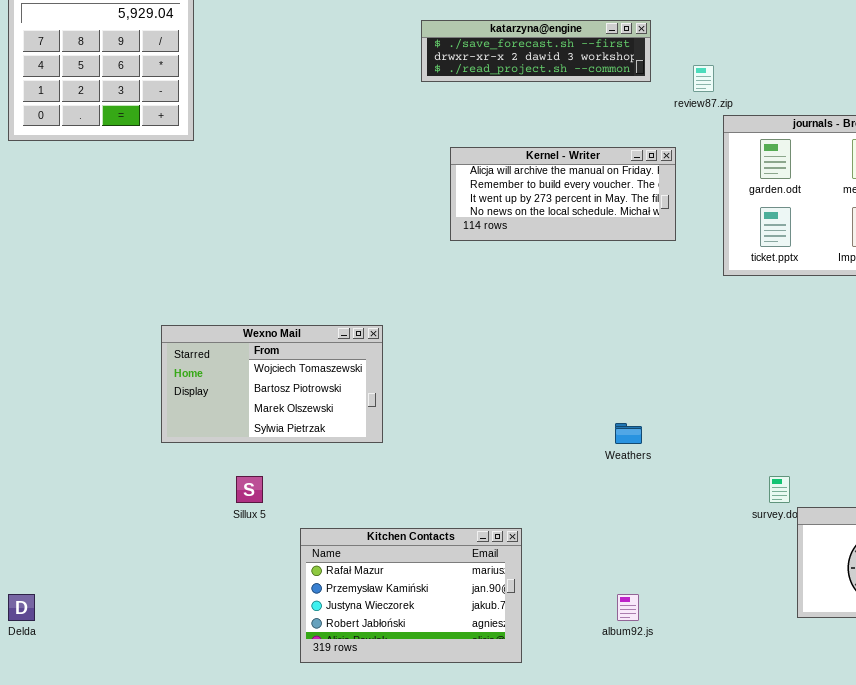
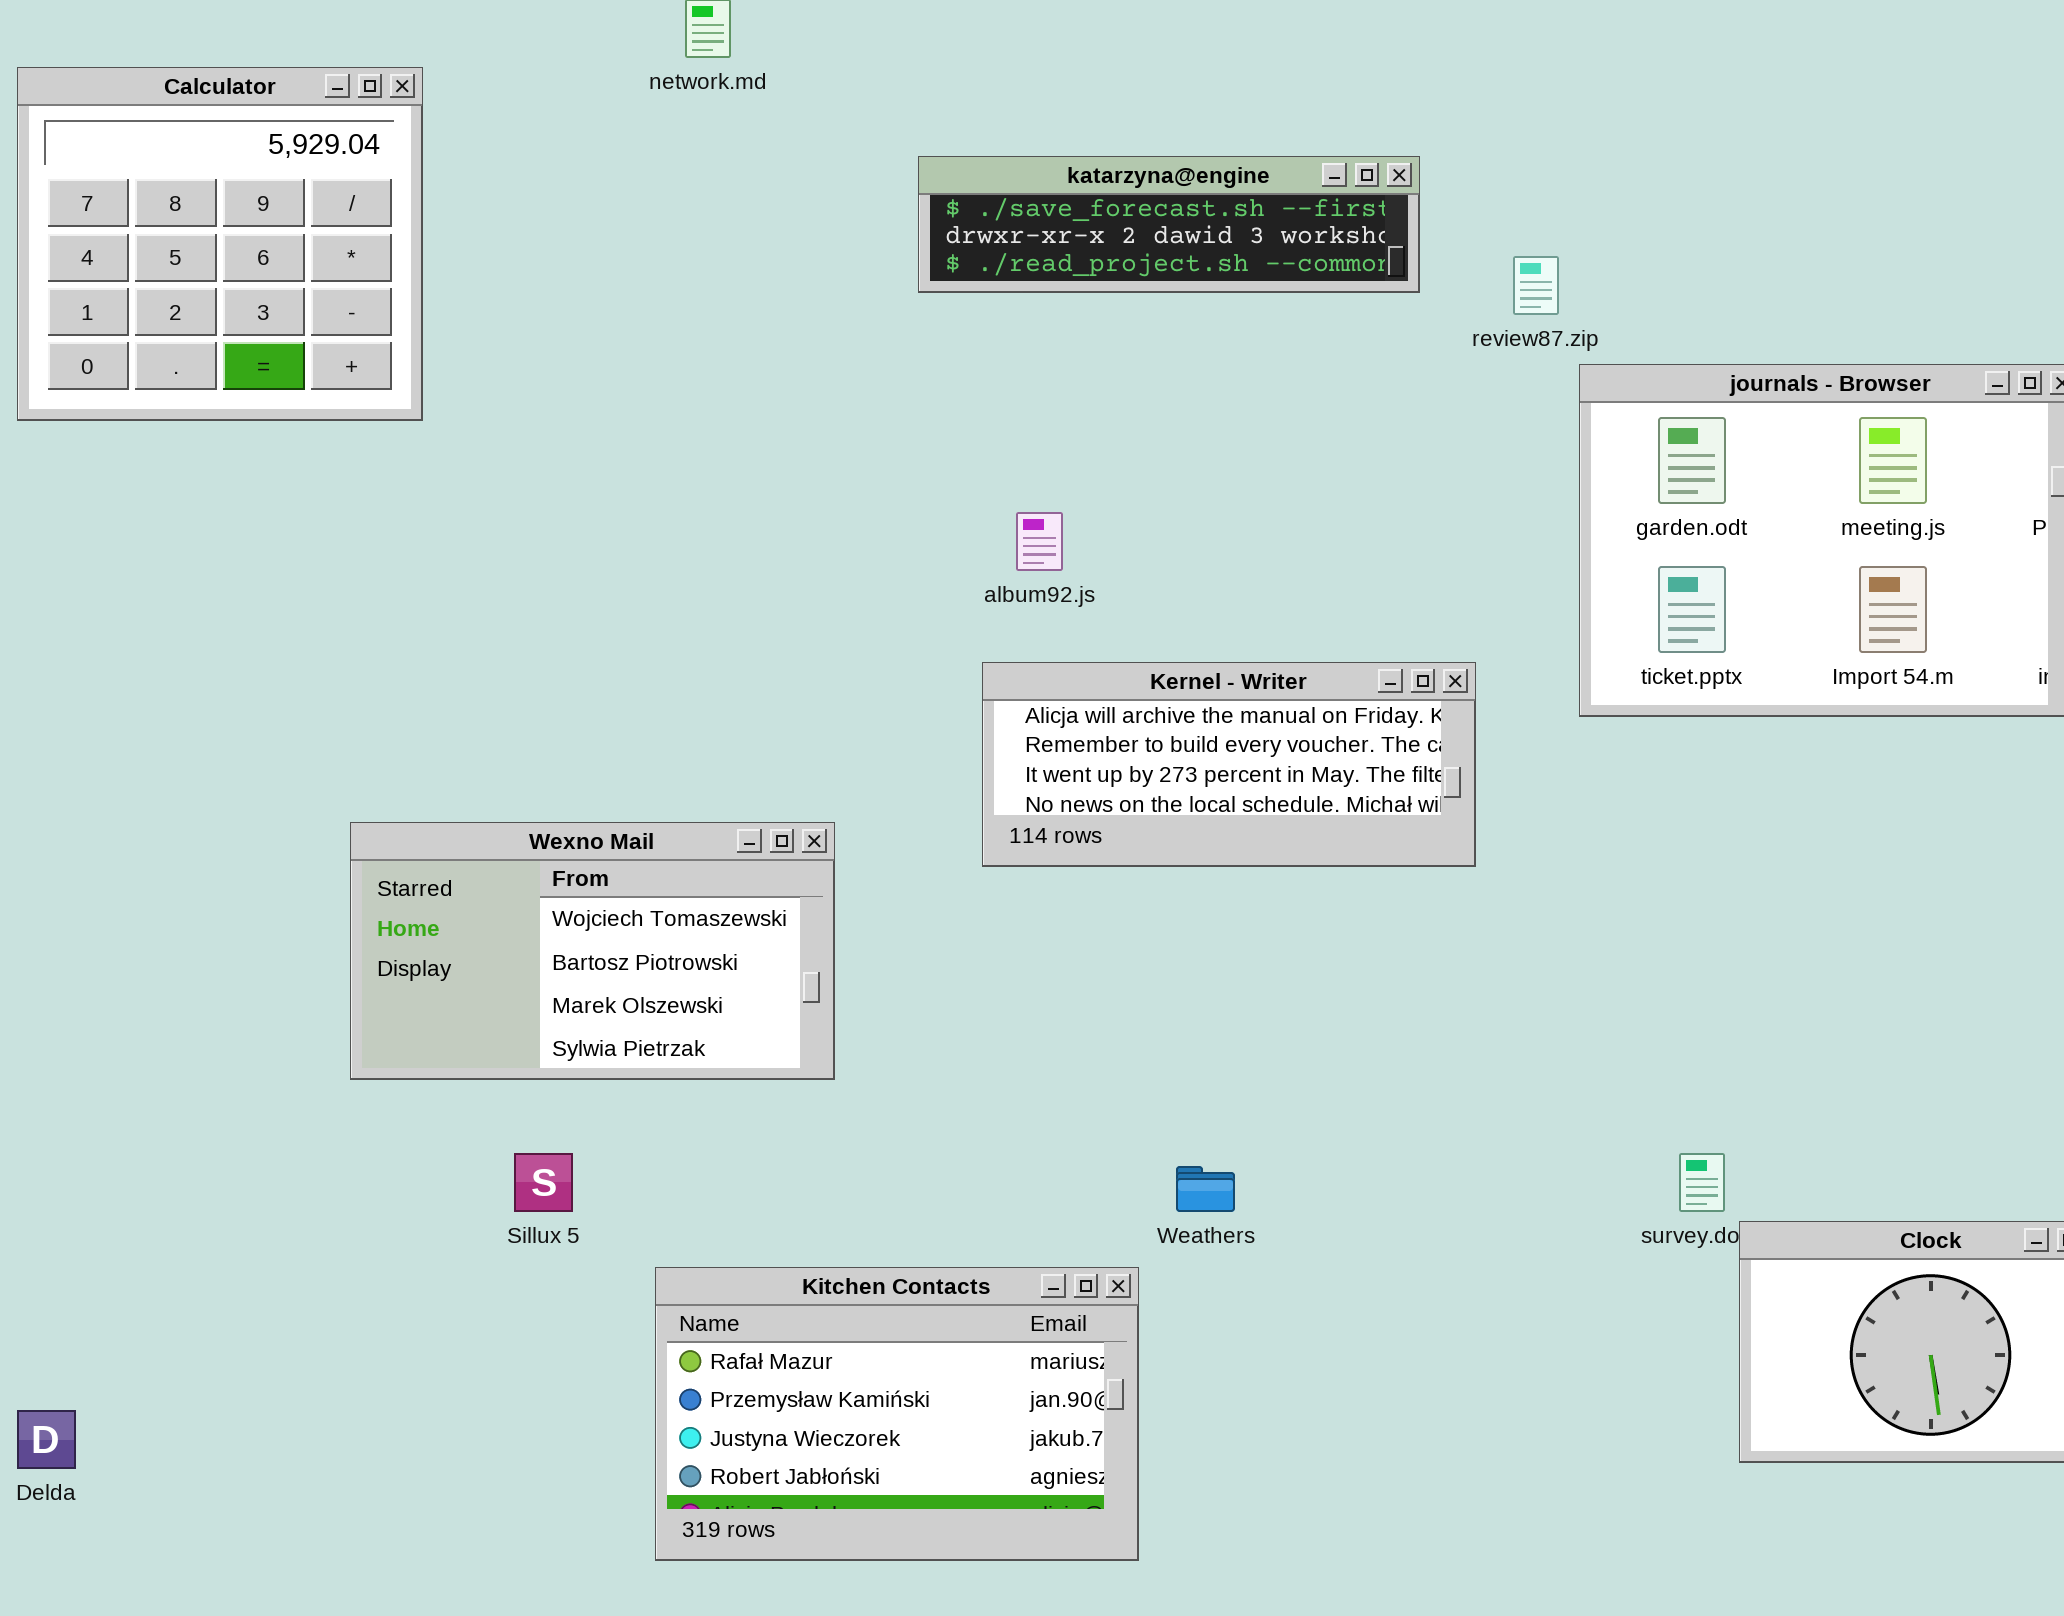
Kernel - Writer: [450,147,676,241] -> [982,662,1476,867], moved
Weathers: [615,423,642,444] -> [1176,1166,1235,1212], moved
album92.js: [617,594,639,621] -> [1016,512,1063,571], moved

